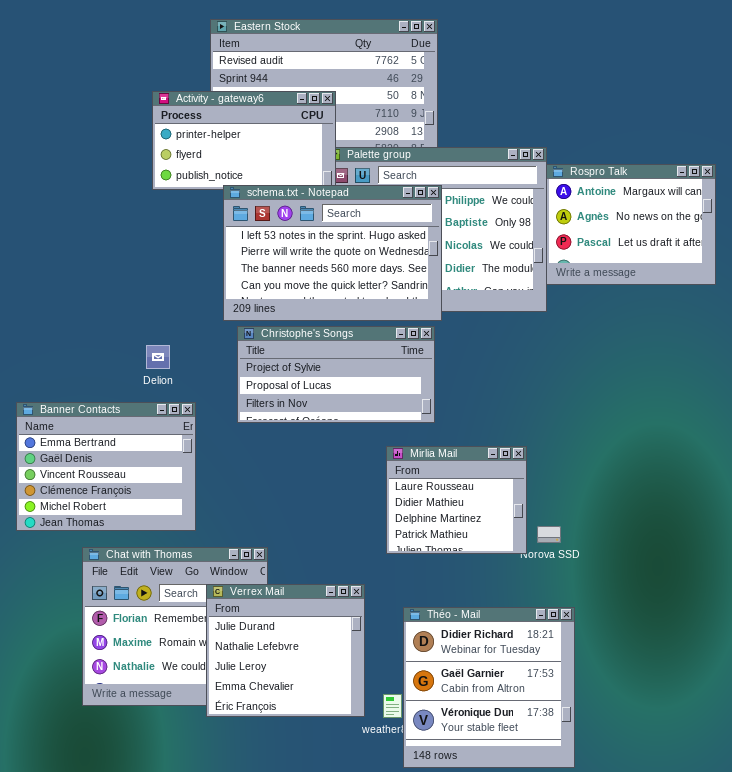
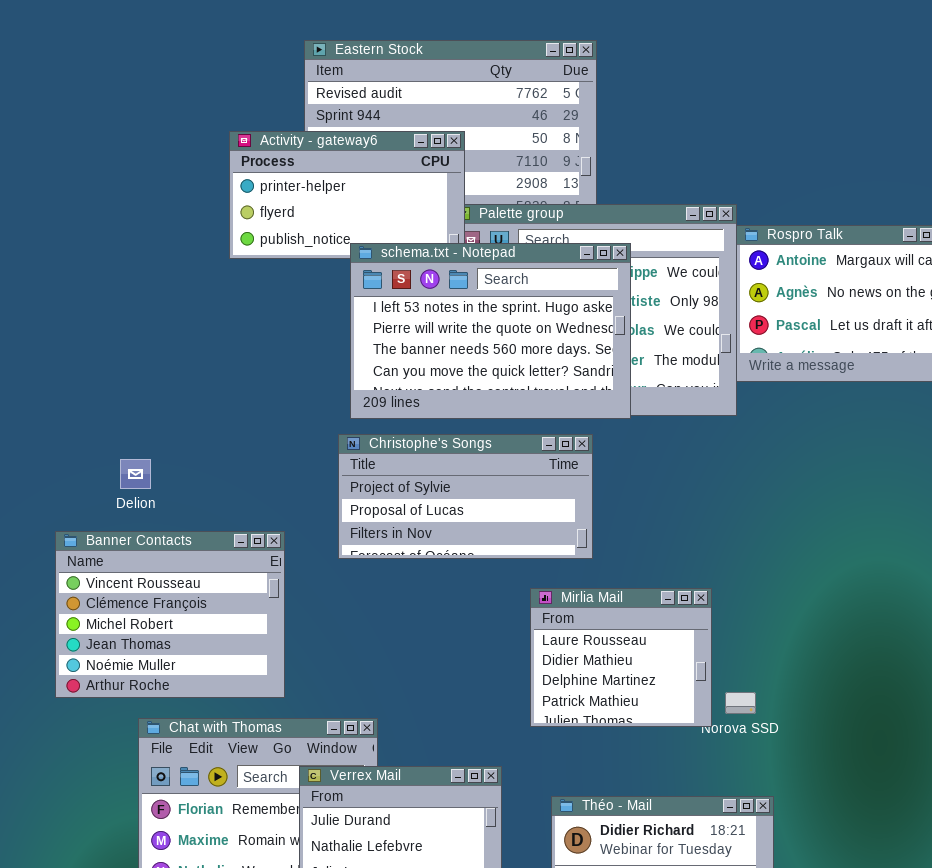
schema.txt - Notepad: [223,185,442,321] -> [350,243,631,419], moved
Delion: [146,345,170,369] -> [120,459,151,489], moved
Banner Contacts: [16,402,196,531] -> [55,531,285,698], scrolled down 2 rows

